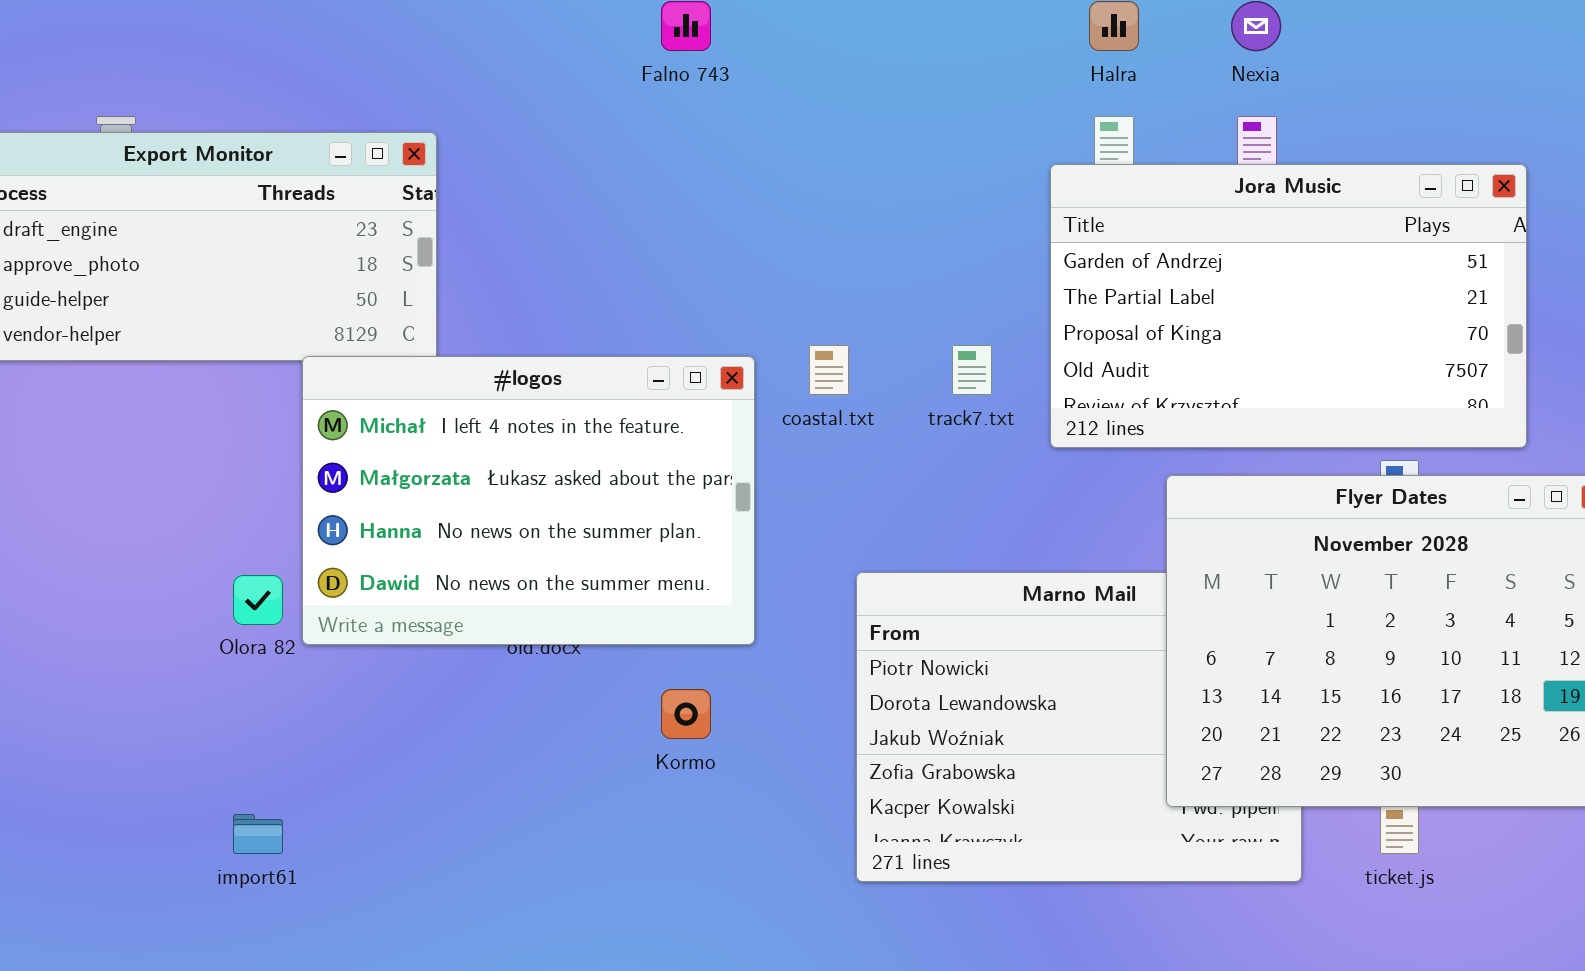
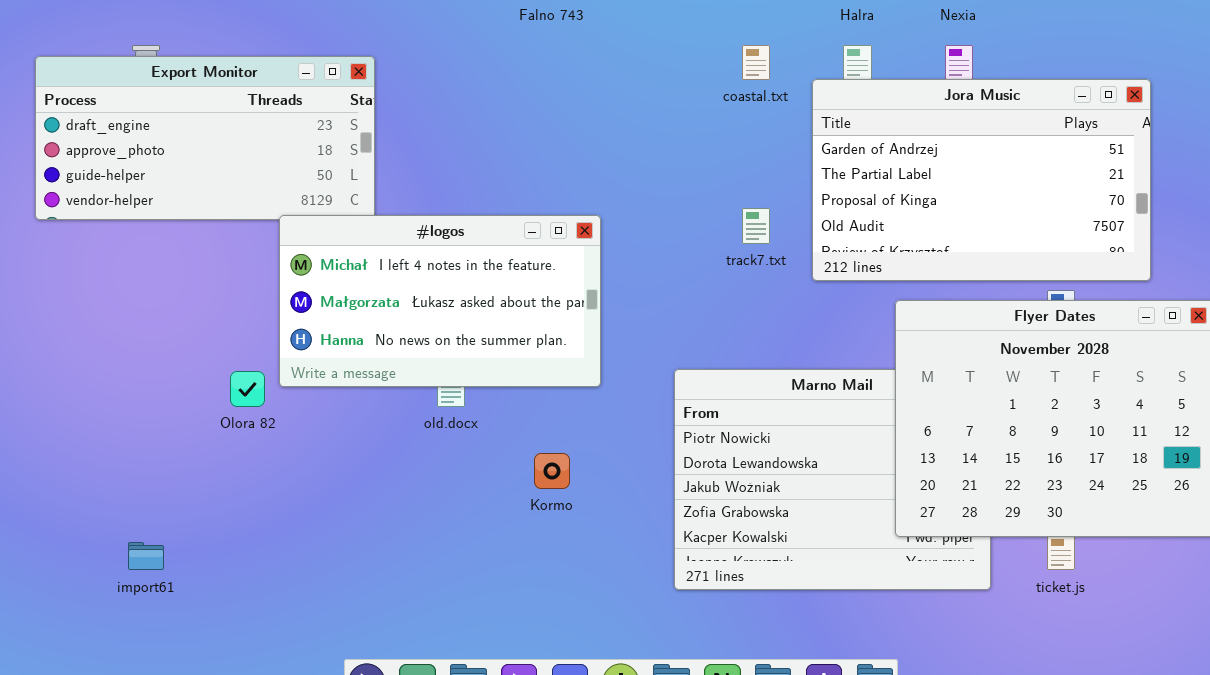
coastal.txt: [809,345,849,395] -> [742,45,770,80], moved
#logos: [302,356,755,645] -> [279,215,601,387], resized
import61: [233,814,283,854] -> [128,542,164,570], moved

